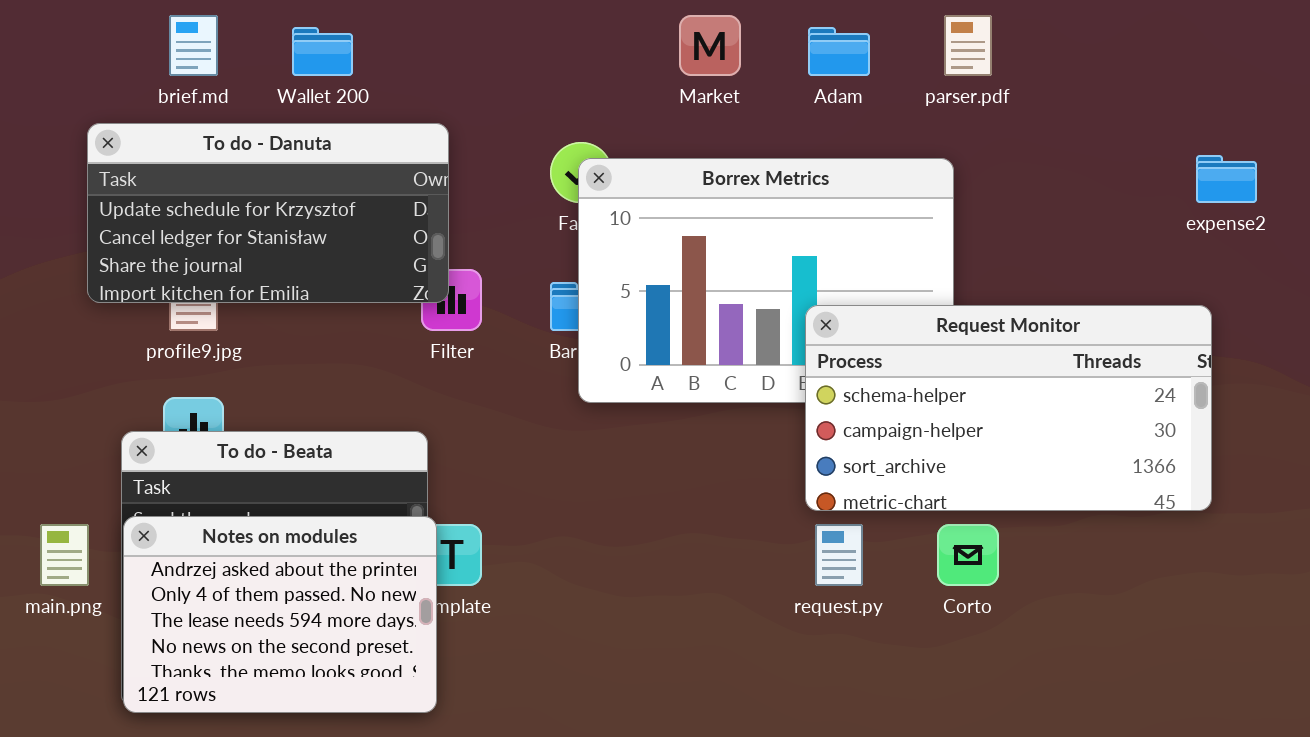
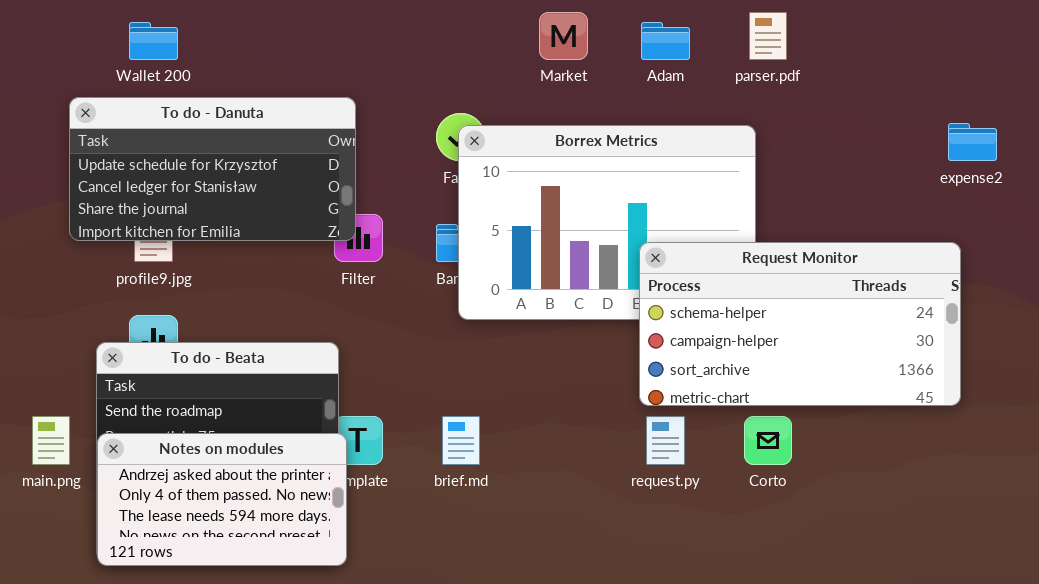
brief.md: [169,15,218,76] -> [442,416,480,465], moved
Wallet 200: [292,27,353,76] -> [129,22,178,60], moved
Notes on modules: [123,516,437,713] -> [97,433,347,566], resized

